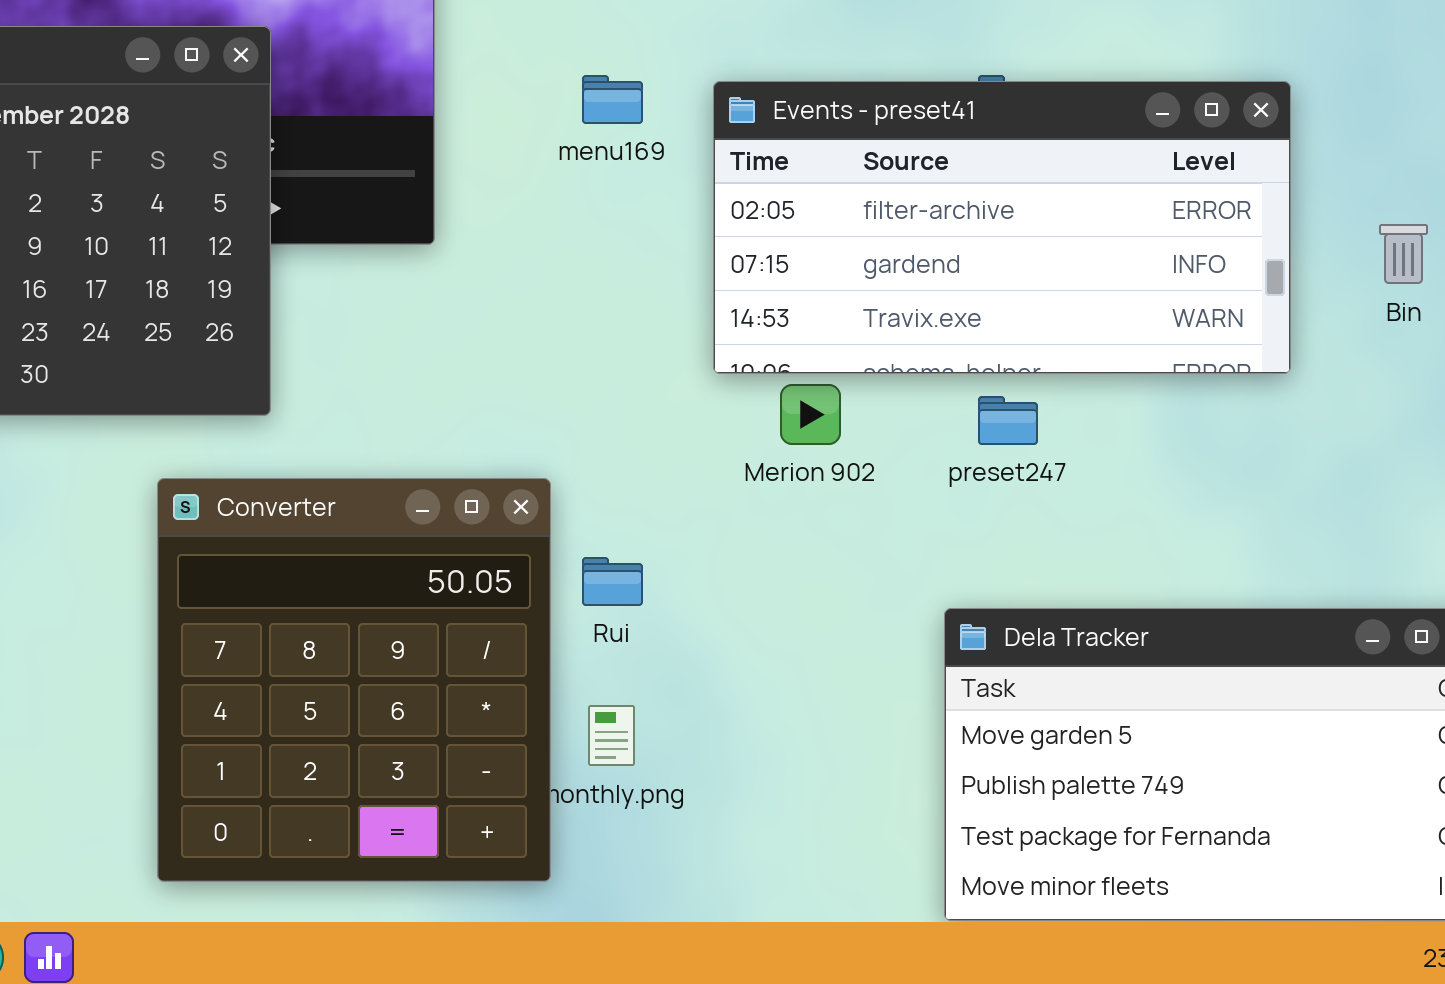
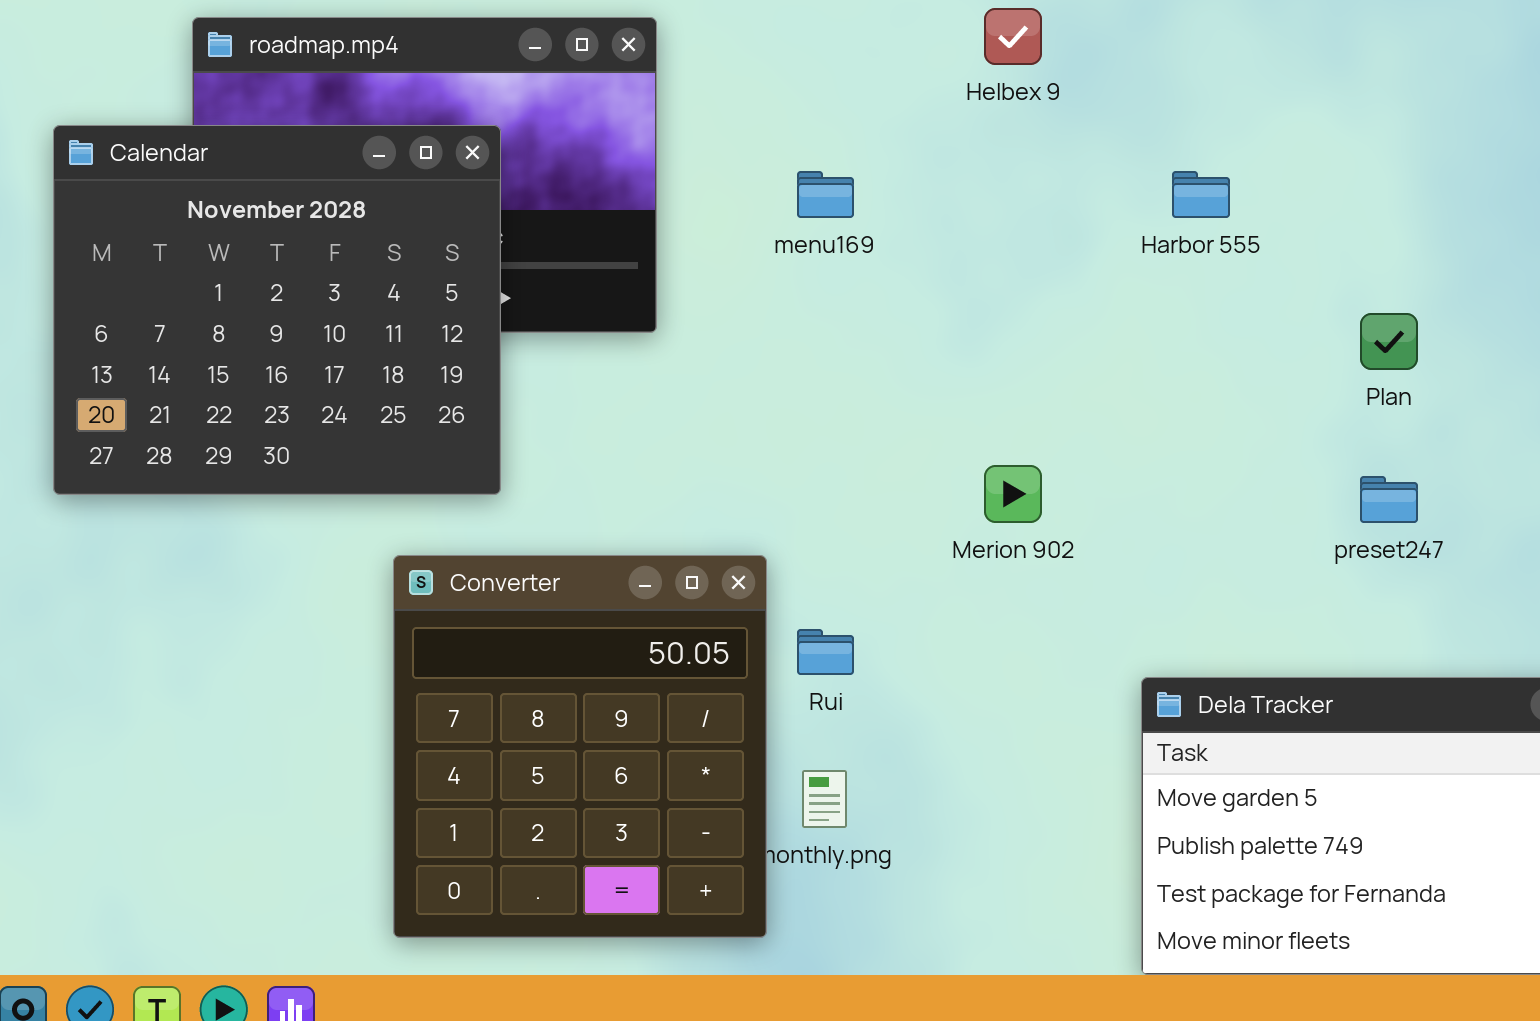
Events - preset41: [713,81,1291,374] -> none, closed
preset247: [978,396,1038,445] -> [1360,476,1418,523], moved

